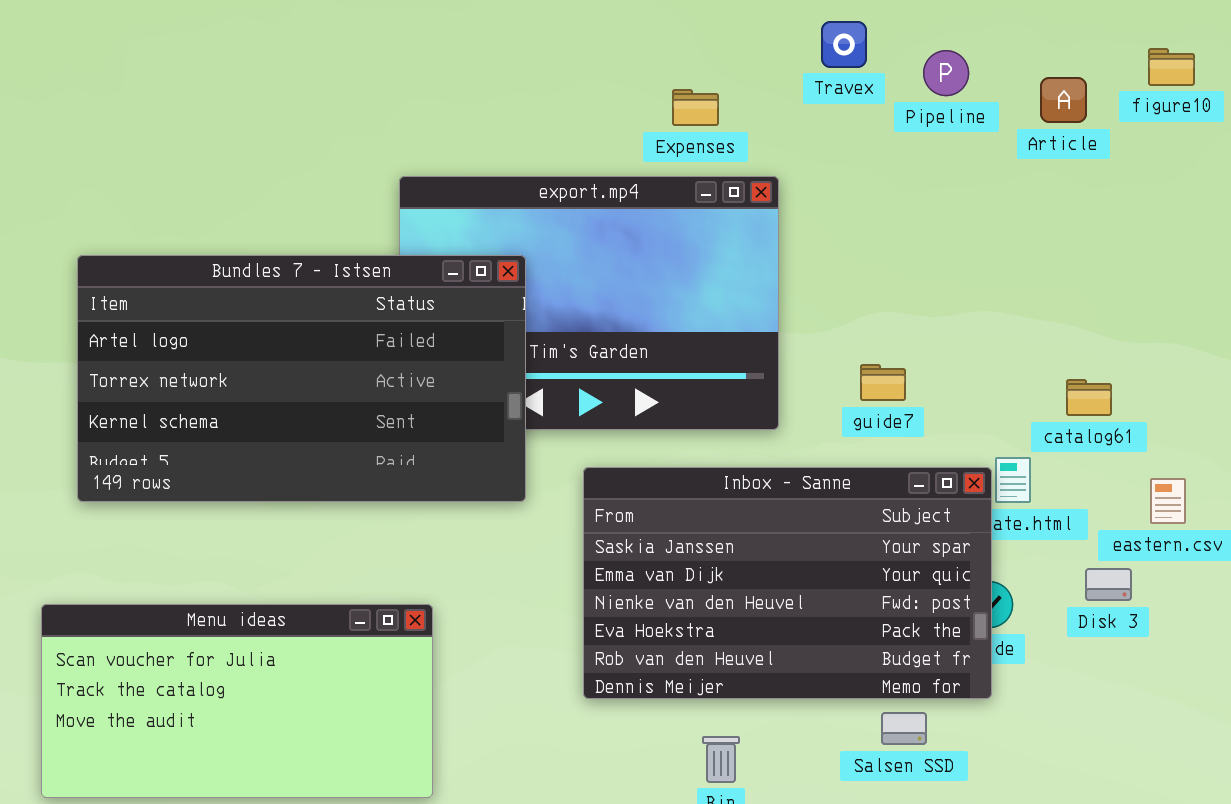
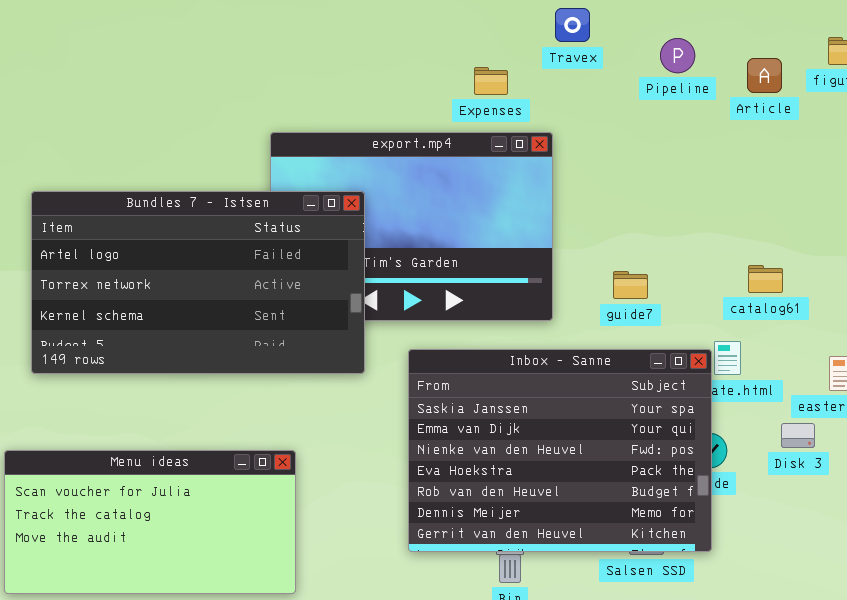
Travex: [821,21,867,68] -> [555,8,590,42], moved
catalog61: [1066,379,1112,416] -> [748,265,783,293], moved
Inbox - Sanne: [583,467,992,699] -> [408,349,712,552], resized

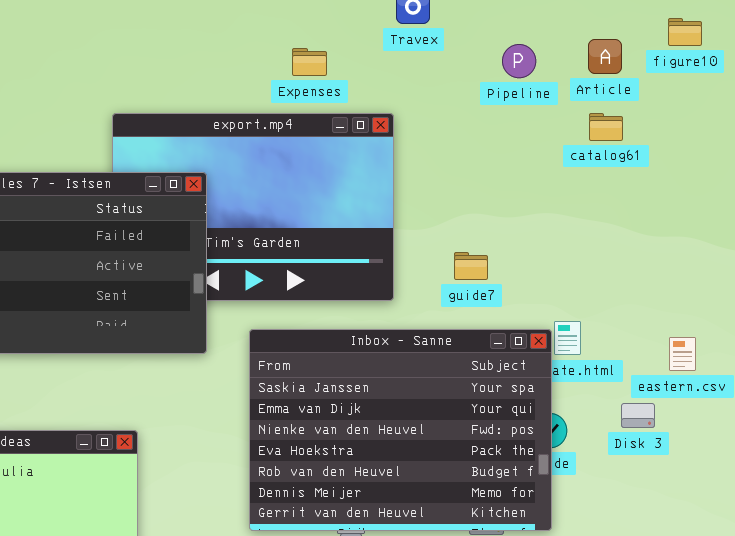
Pipeline: [660,38,695,73] -> [502,44,536,78], moved
Expenses: [474,67,508,95] -> [292,48,327,76], moved
catalog61: [748,265,783,293] -> [589,113,623,141], moved

